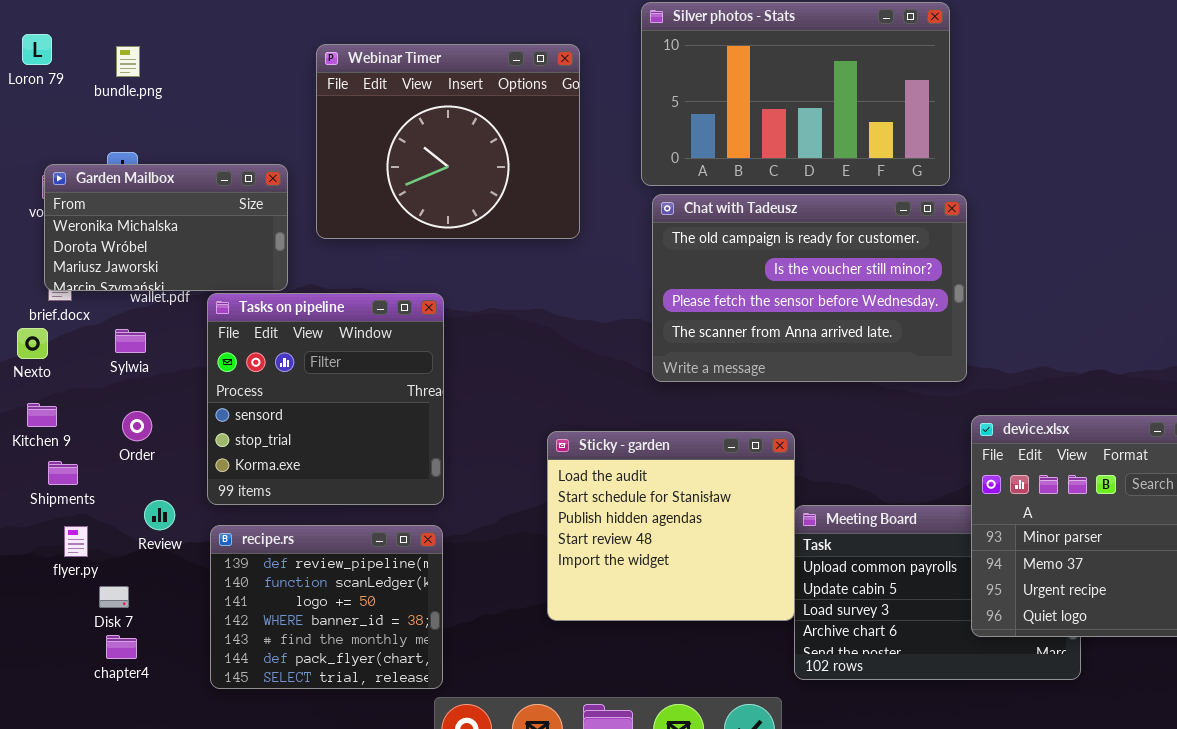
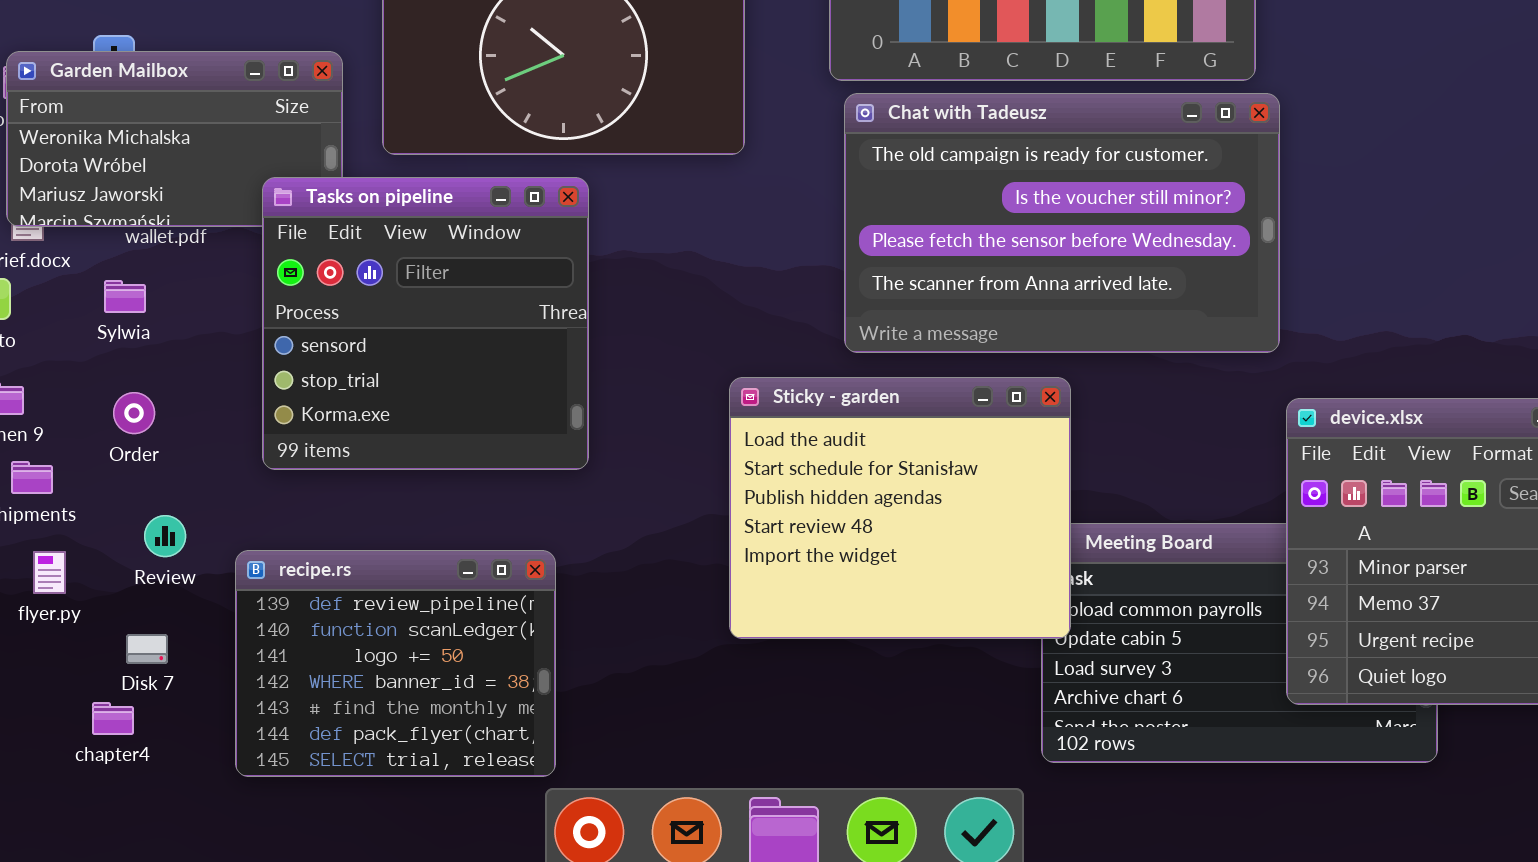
Tasks on pipeline: [207,293,444,505] -> [262,177,589,470], moved
Sticky - garden: [547,431,795,621] -> [729,377,1071,639], moved
Disk 7: [99,586,129,608] -> [126,634,168,664], moved

